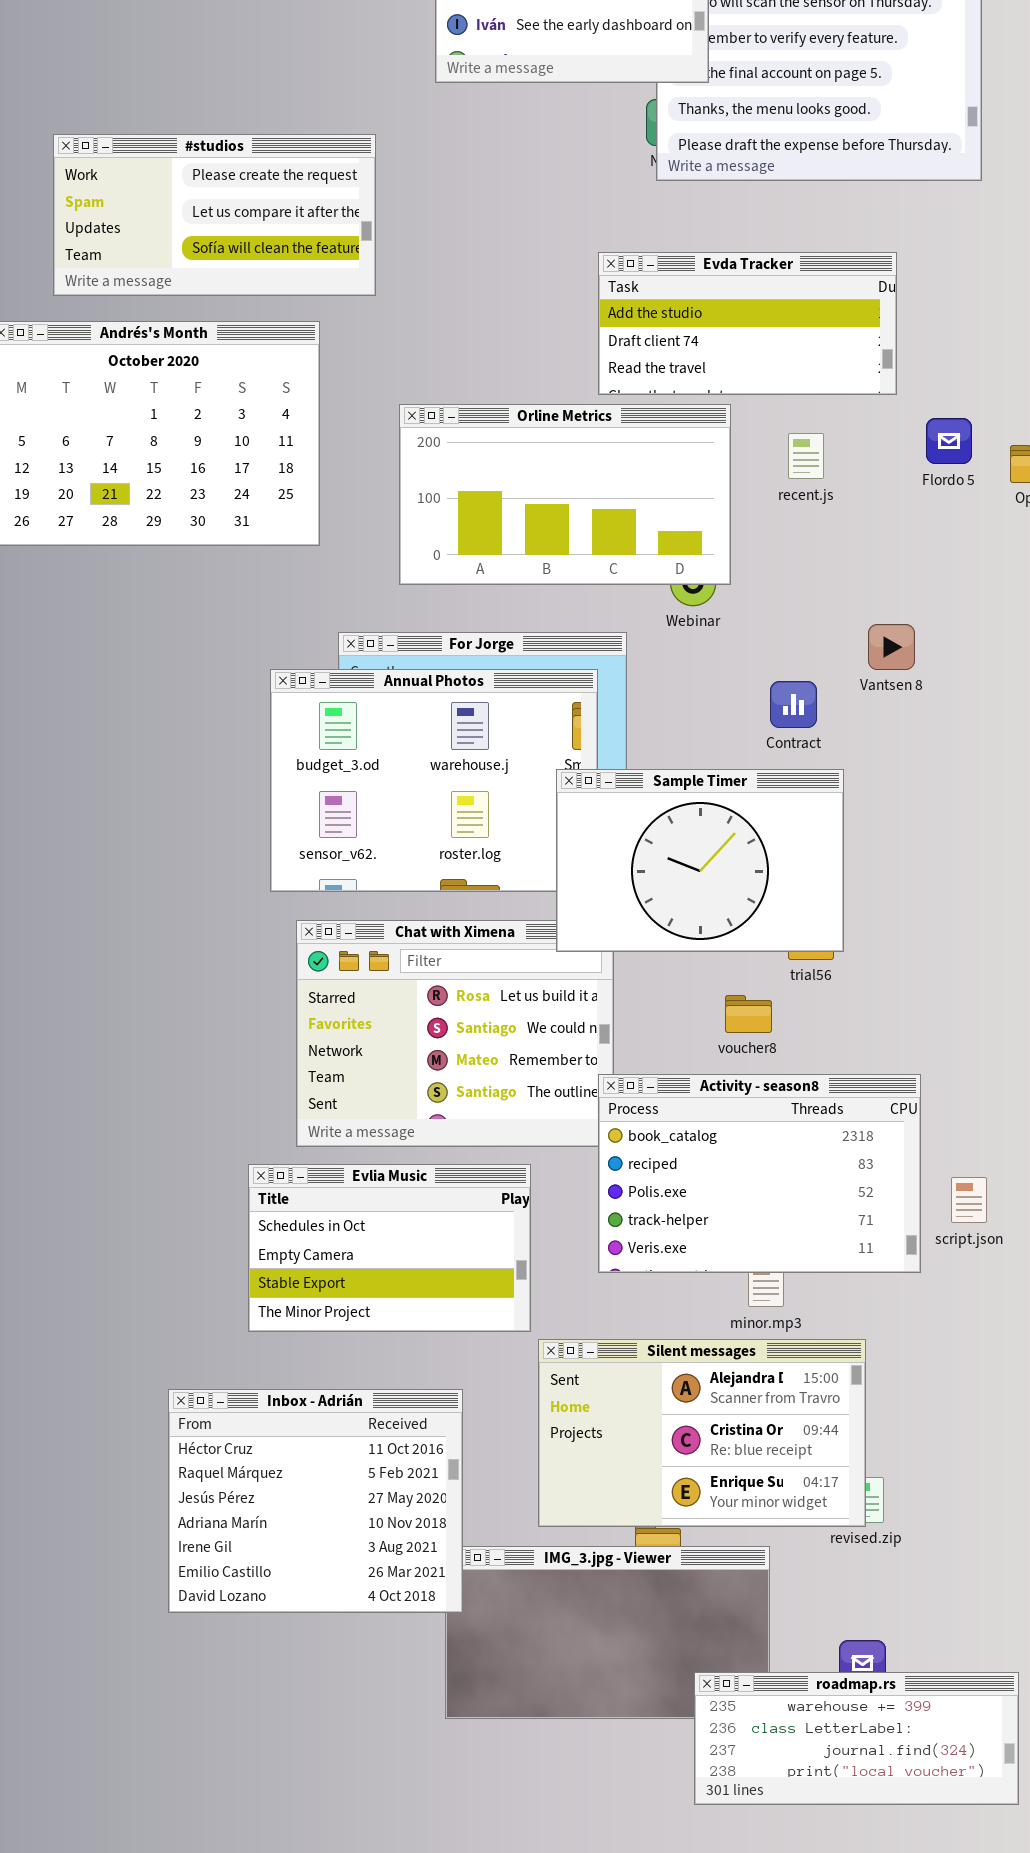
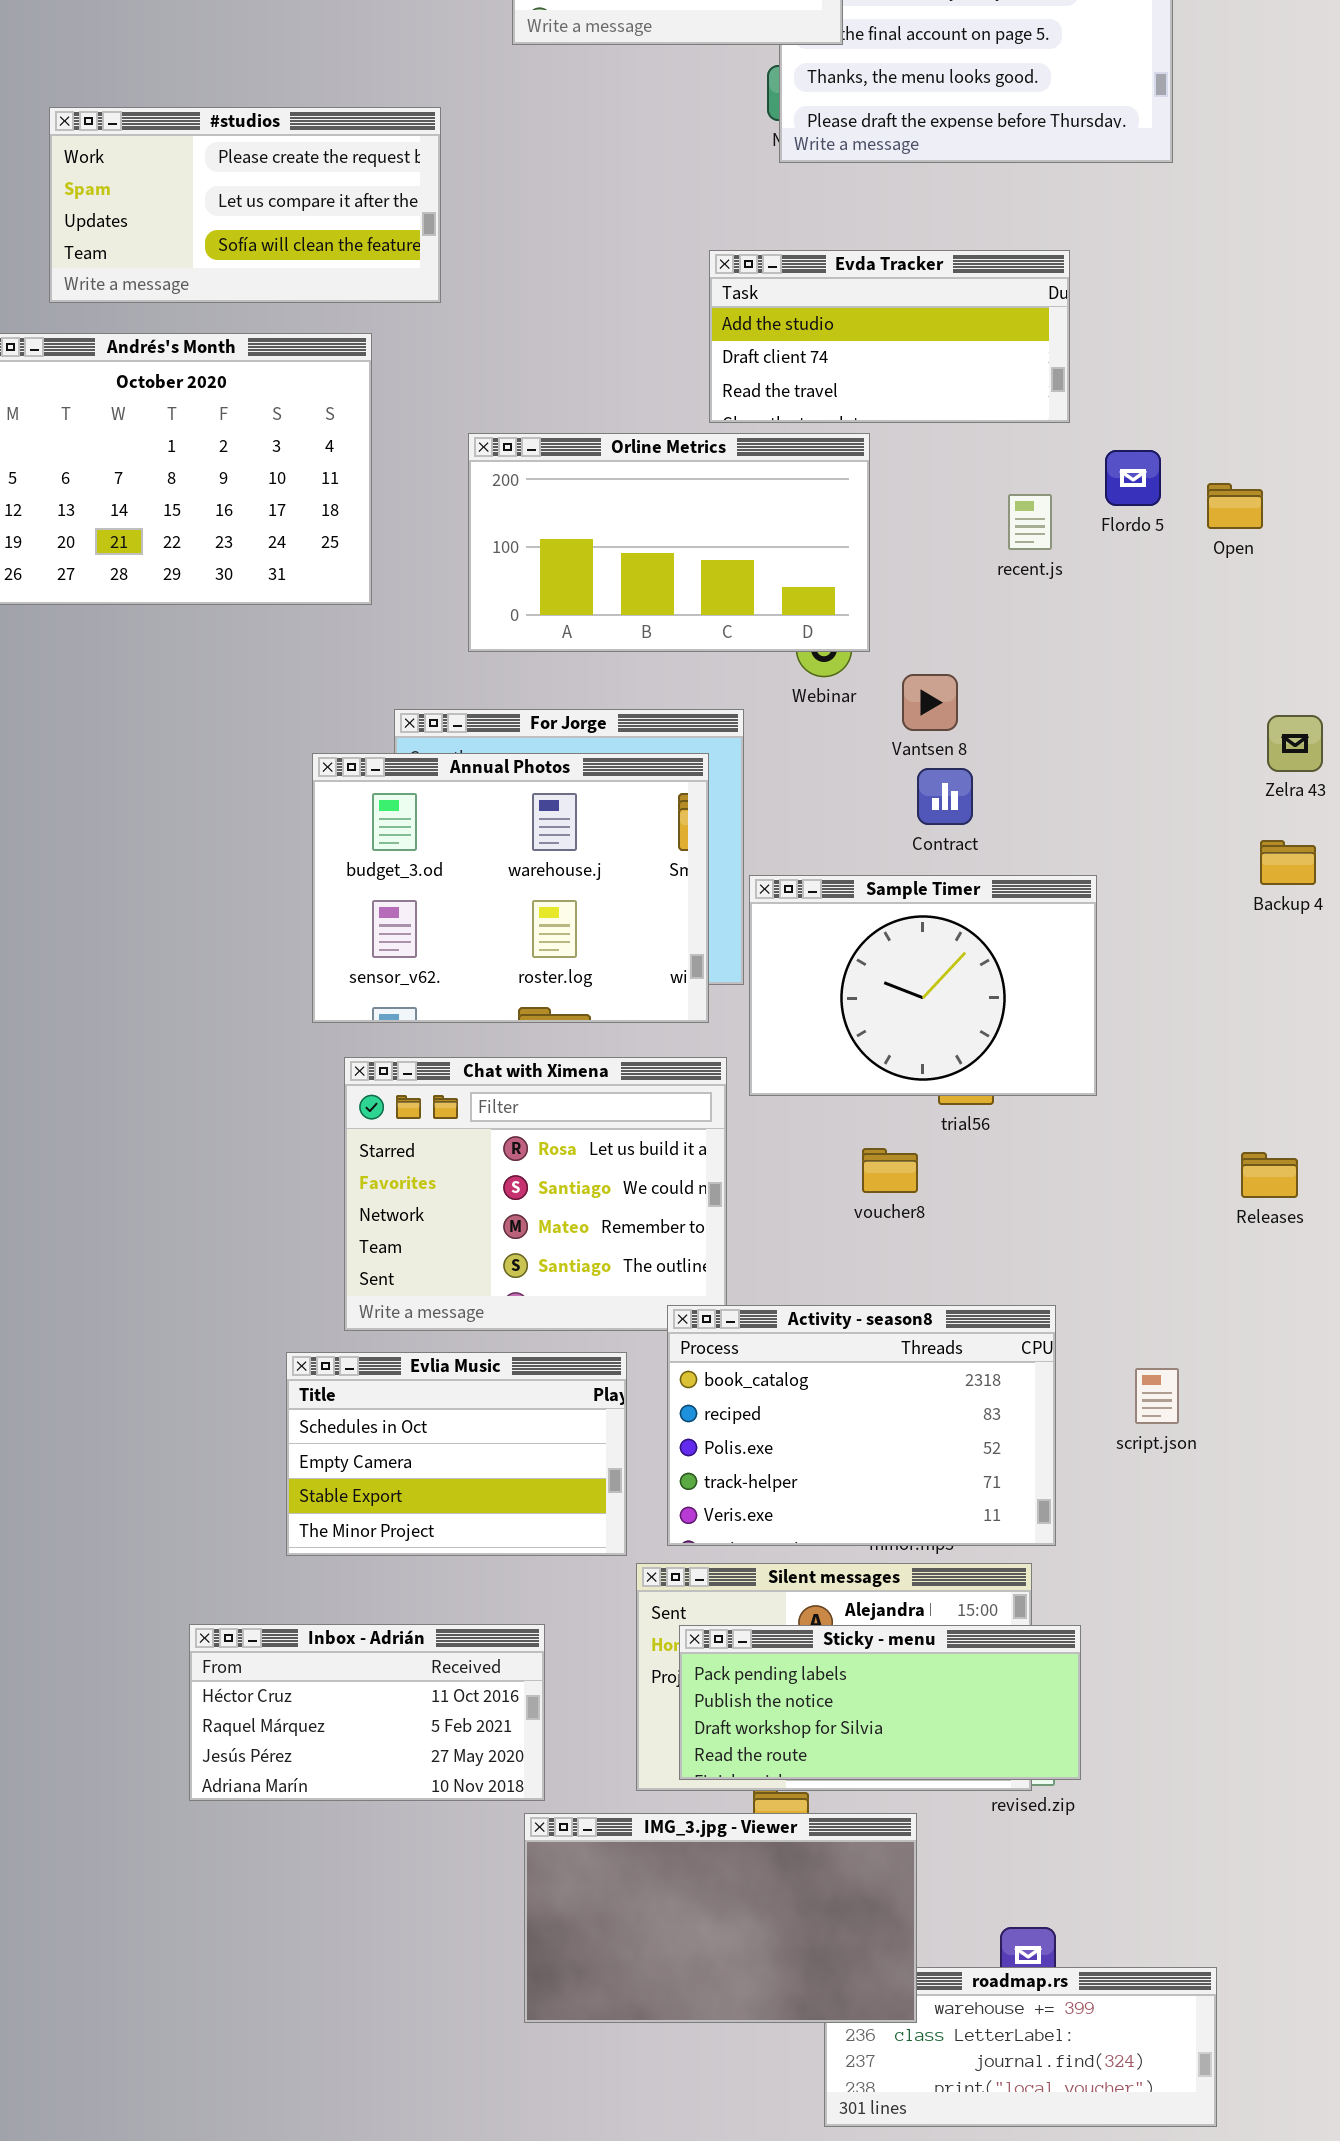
recent.js: [788,433,824,479] -> [1008,494,1052,550], moved
Vantsen 8: [868,624,915,670] -> [902,674,958,731], moved
Sample Timer: [556,769,844,952] -> [749,875,1097,1096], moved
Activity - season8: [598,1074,921,1273] -> [667,1305,1056,1546], moved
Inbox - Adrián: [168,1389,463,1613] -> [189,1624,545,1801], resized
Sticky - menu: none -> [679,1625,1081,1780], opened
IMG_3.jpg - Viewer: [445,1546,770,1719] -> [524,1813,917,2023], raised

